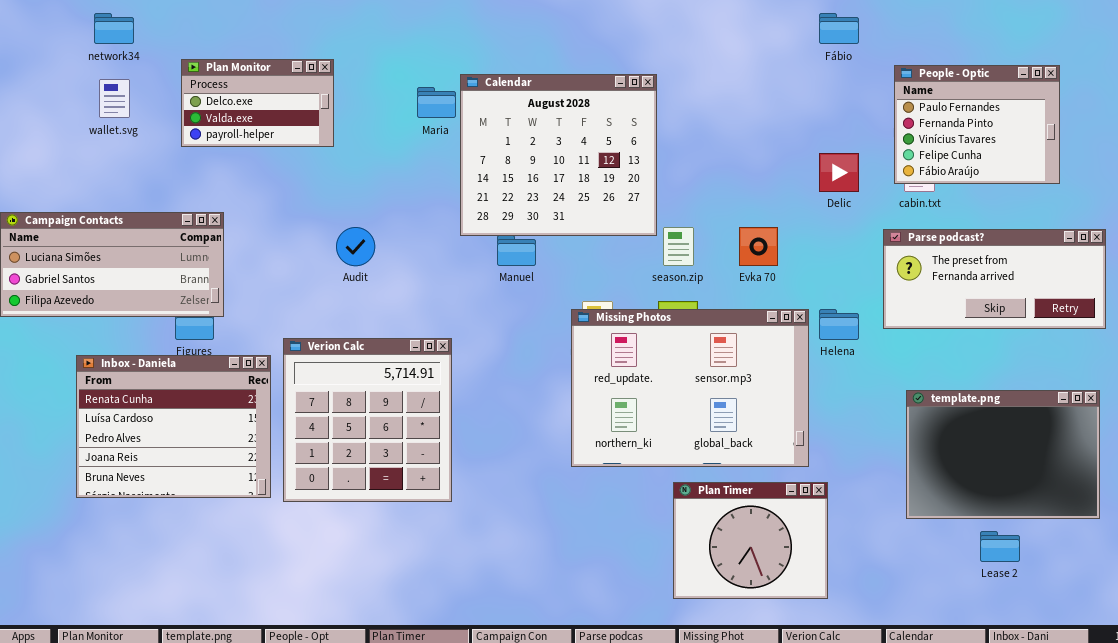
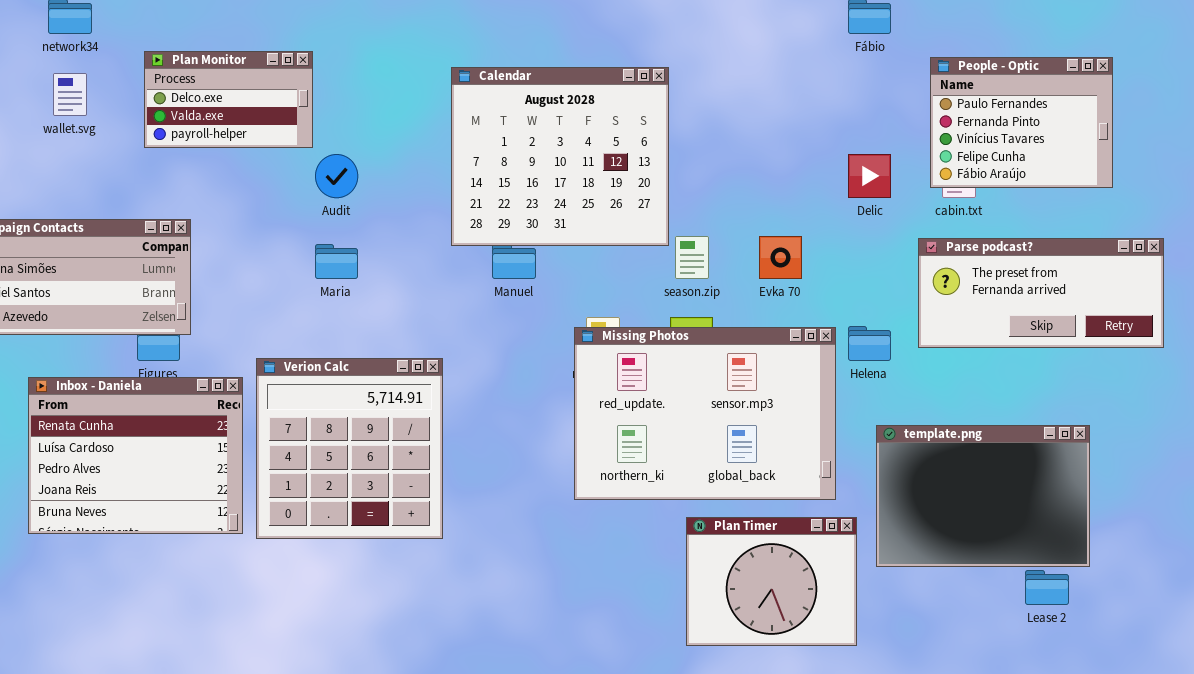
Maria: [417,87,456,118] -> [315,244,358,279], moved
Audit: [336,227,375,266] -> [315,154,358,198], moved
template.png: [906,390,1100,519] -> [876,425,1090,567], moved

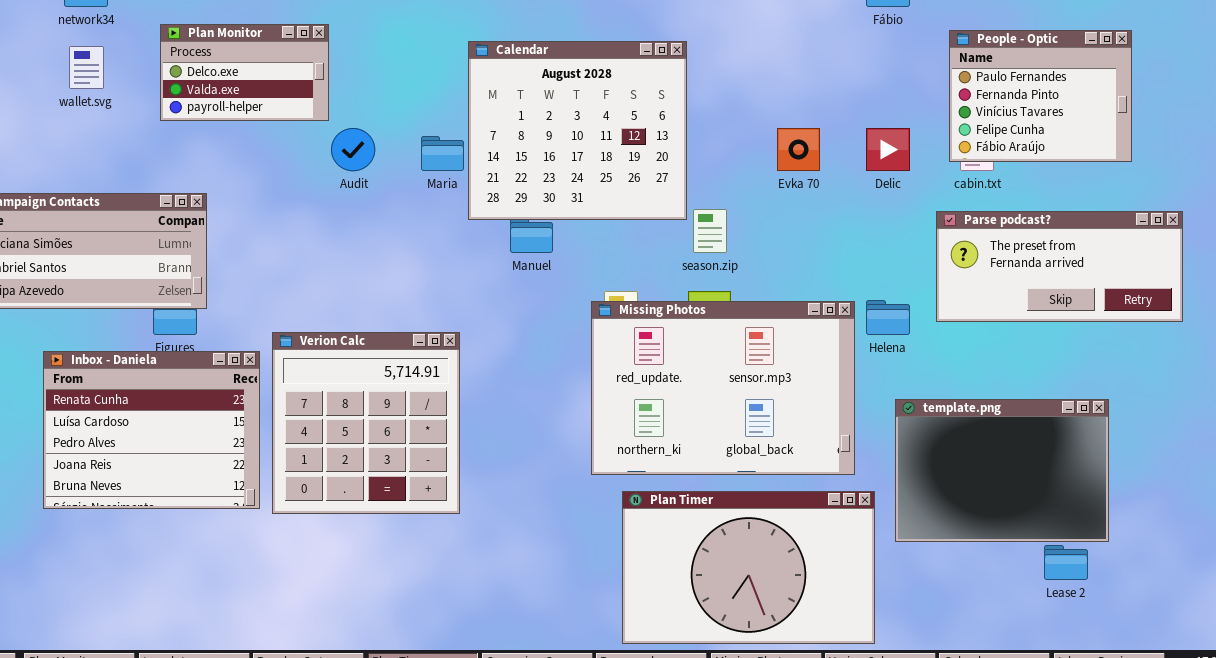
Evka 70: [759,236,802,279] -> [777,128,820,171], moved
Maria: [315,244,358,279] -> [421,136,464,171], moved
Plan Timer: [686,517,857,646] -> [622,491,875,644], resized

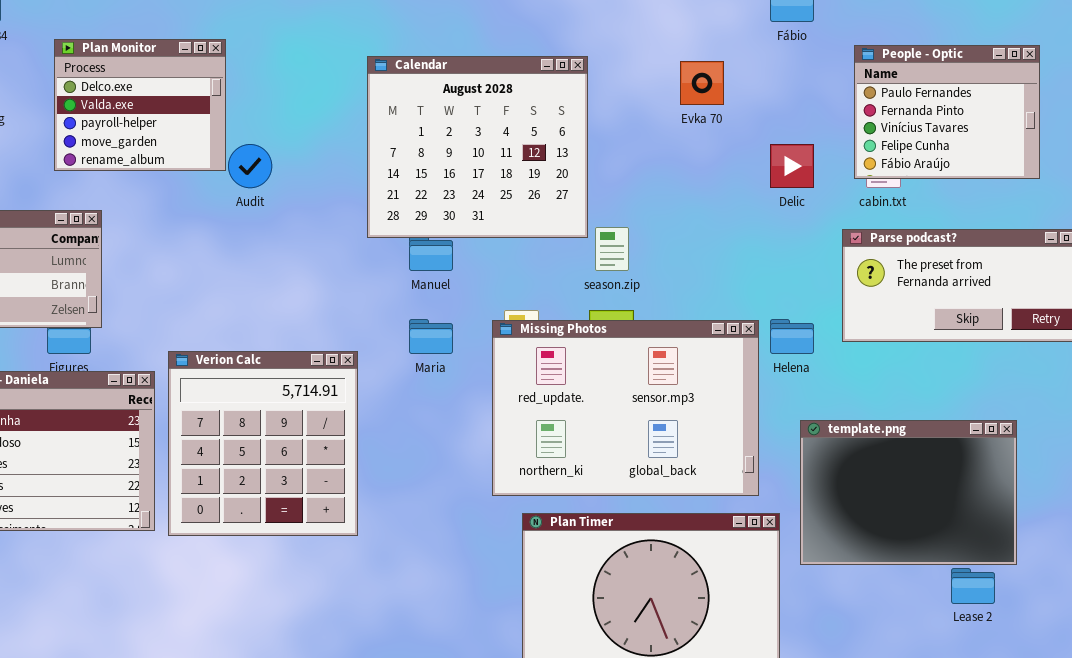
Plan Monitor: [160,24,329,121] -> [54,39,226,171], resized
Evka 70: [777,128,820,171] -> [680,61,724,105], moved
Maria: [421,136,464,171] -> [409,319,453,354], moved

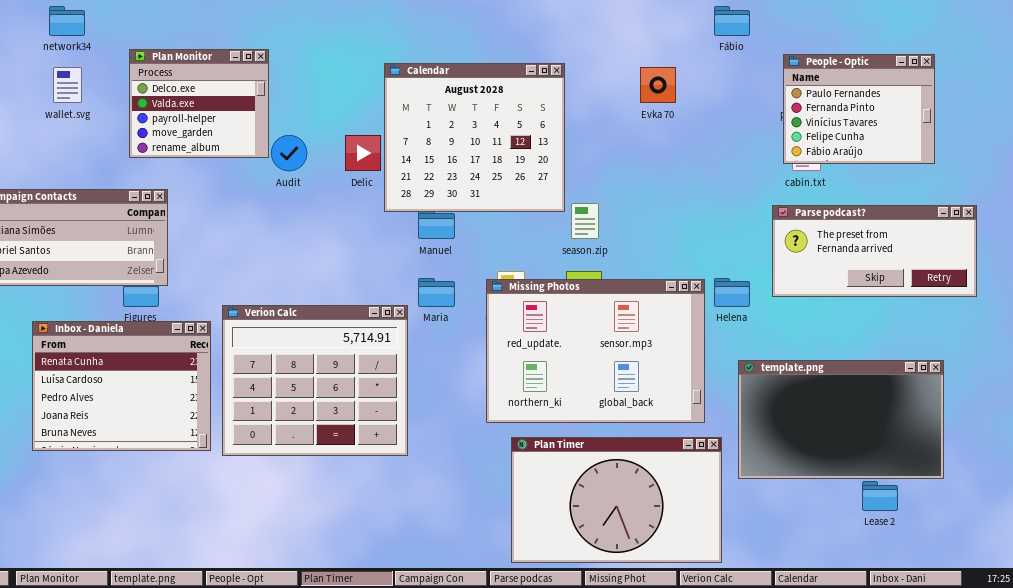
Delic: [770,144,814,188] -> [345,135,381,171], moved
Verion Calc: [168,351,358,536] -> [222,305,408,456], resized
template.png: [800,420,1017,565] -> [738,360,944,479], resized

